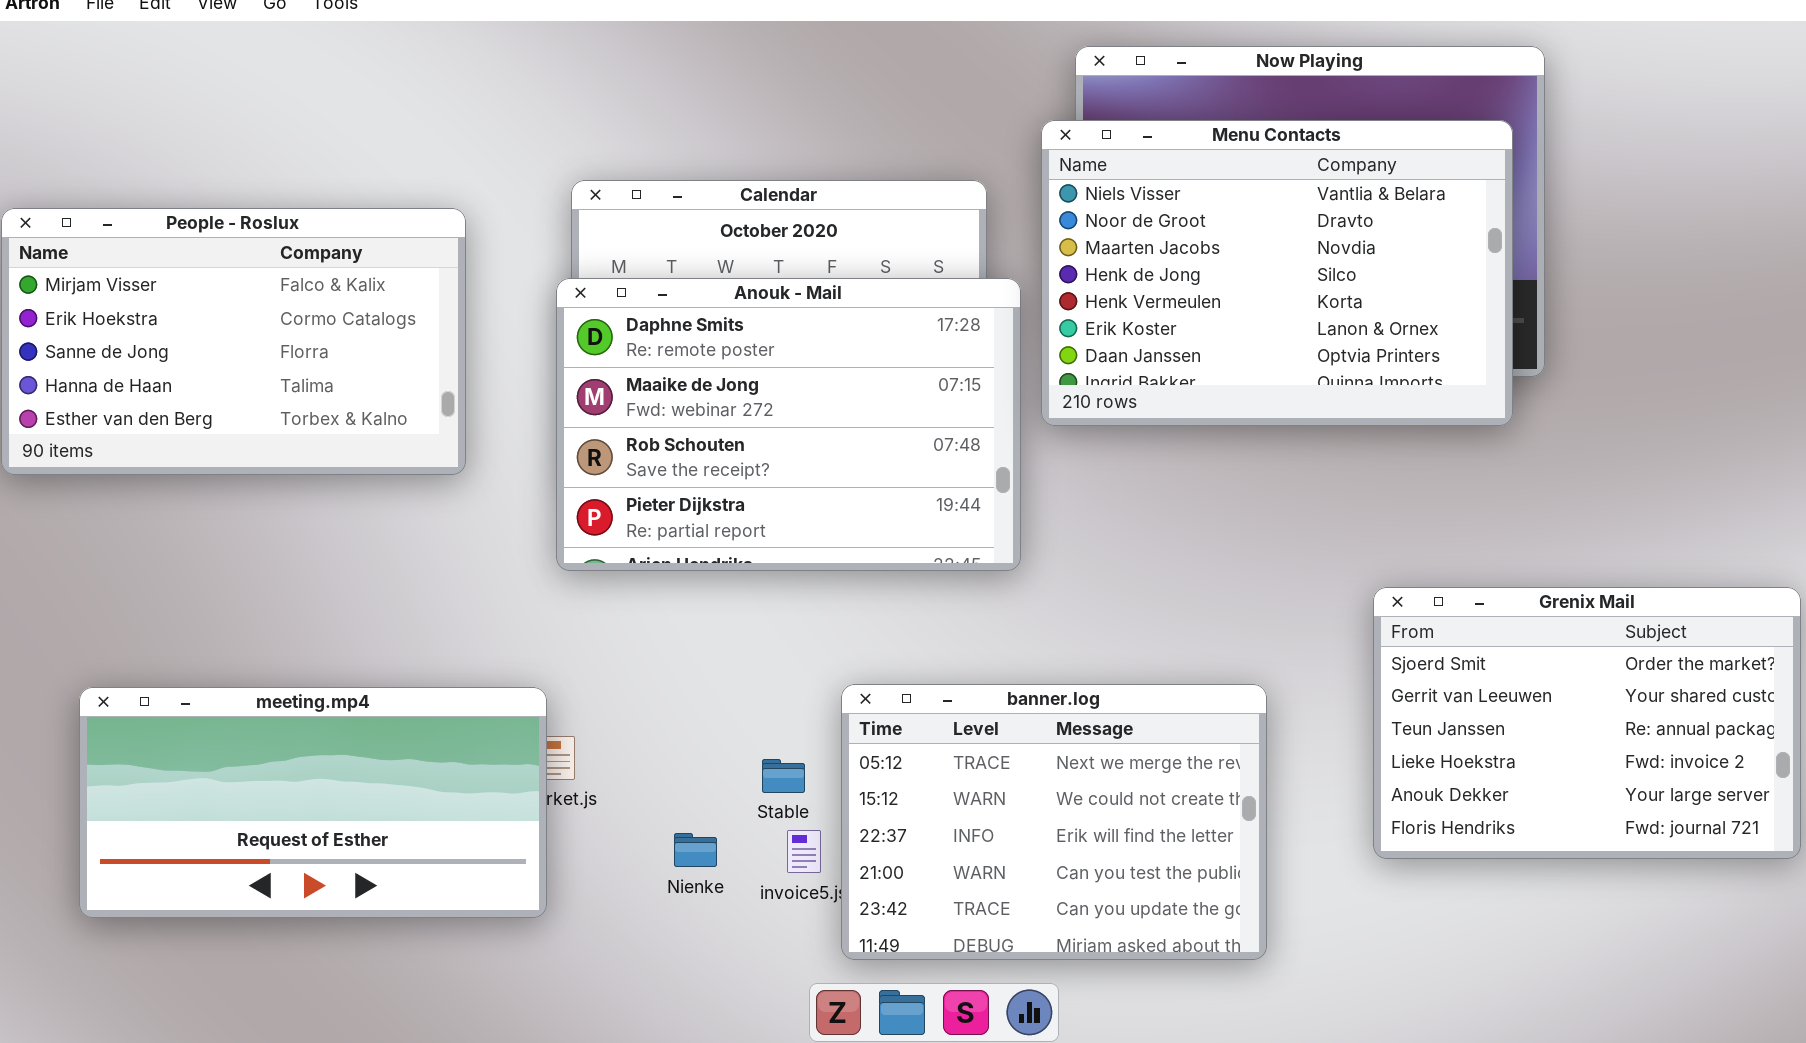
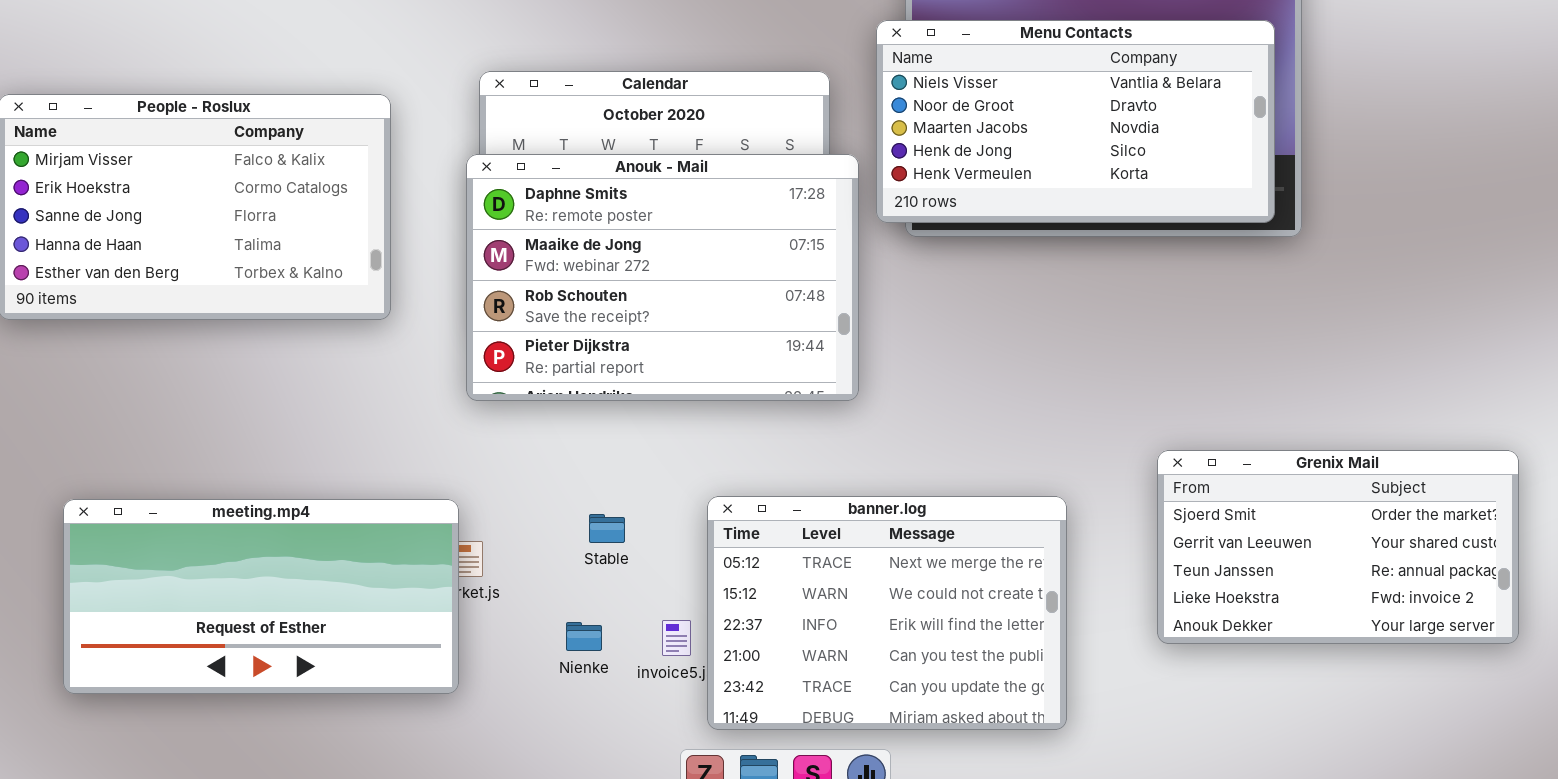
Menu Contacts: [1041,120,1513,426] -> [876,20,1275,223], resized
Grenix Mail: [1373,587,1801,859] -> [1157,450,1519,644], resized
Stable: [762,759,805,793] -> [589,514,625,543], moved

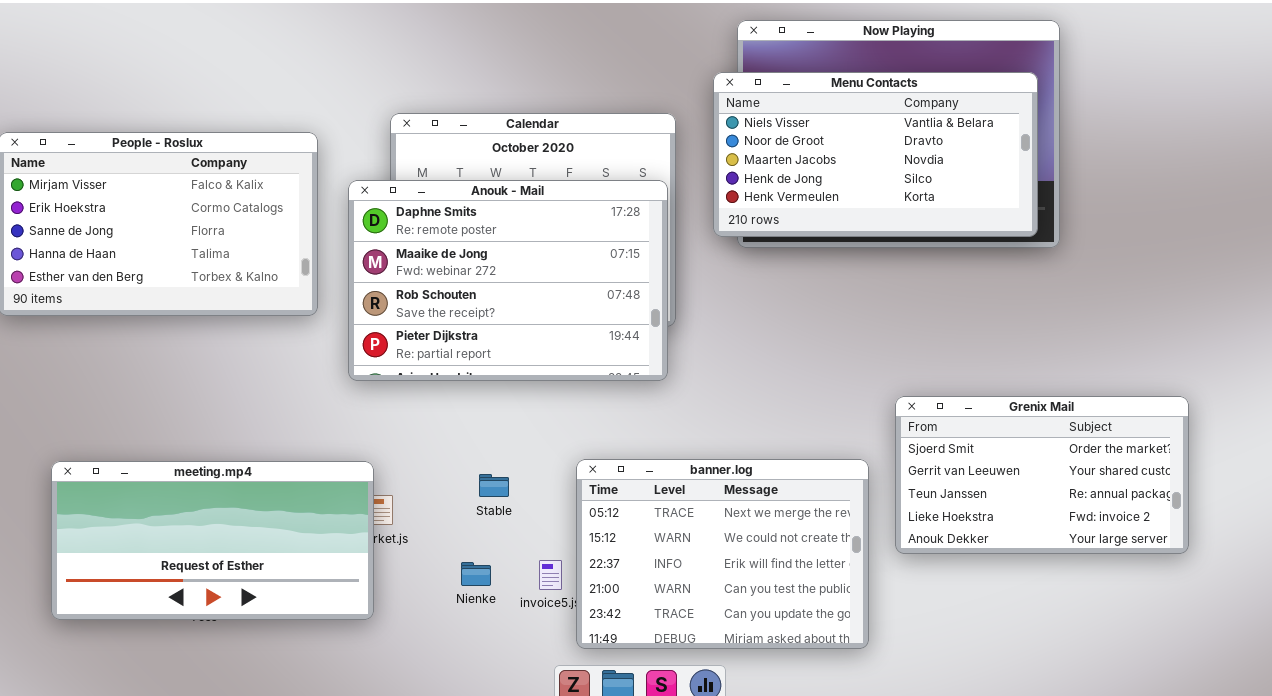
Anouk - Mail: [466,154,859,401] -> [348,180,668,381], moved
Grenix Mail: [1157,450,1519,644] -> [895,396,1189,554], moved

